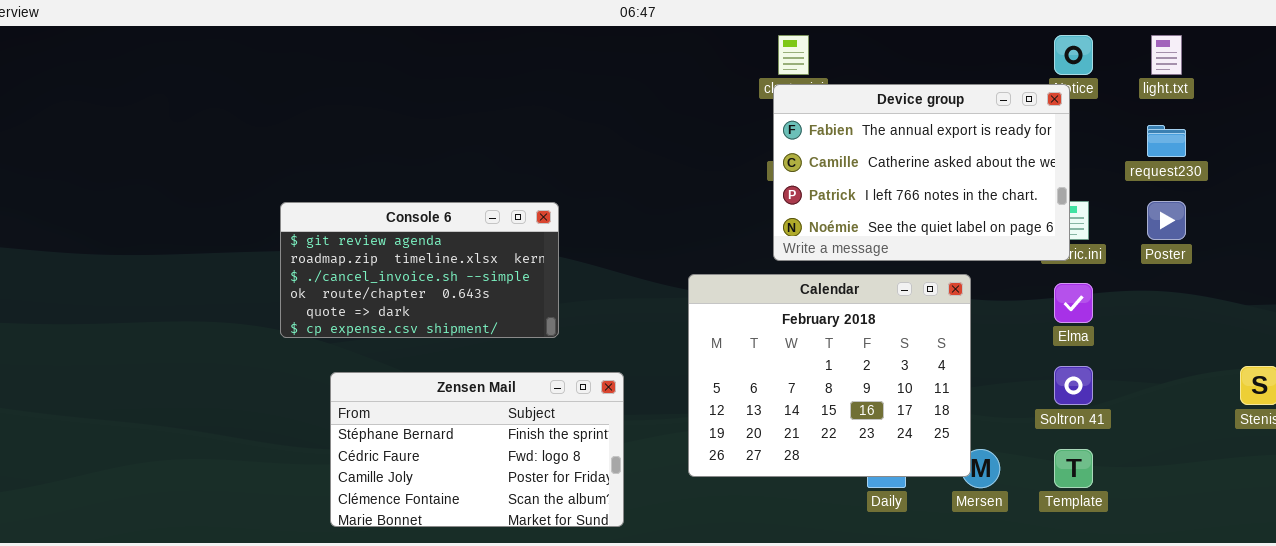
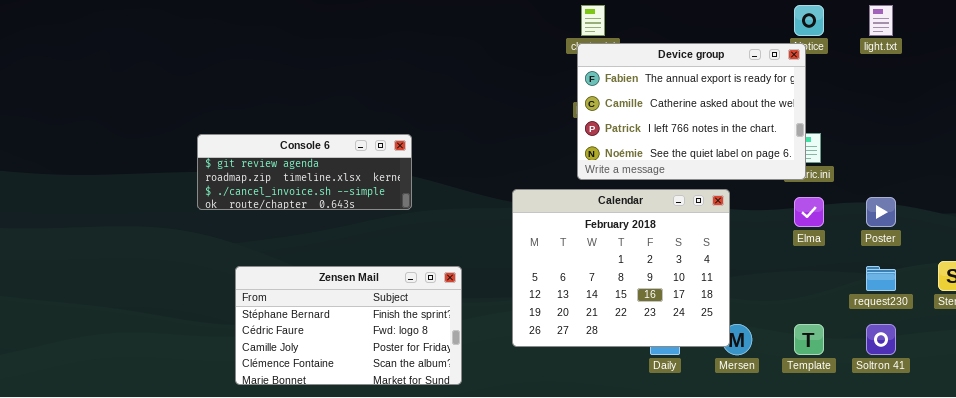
request230: [1147,125,1186,157] -> [866,266,896,291], moved
Poster: [1147,201,1186,240] -> [866,197,896,227], moved
Console 6: [280,202,559,338] -> [197,134,412,210], resized
Soltron 41: [1054,366,1093,405] -> [866,324,896,355], moved

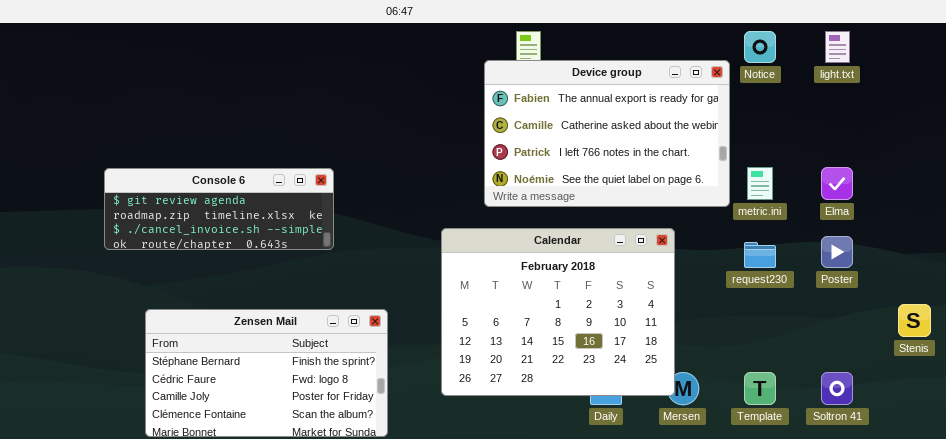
Device group: [577,43,806,180] -> [484,60,730,207], moved
Elma: [794,197,824,227] -> [821,167,853,200], moved
request230: [866,266,896,291] -> [744,242,776,268], moved

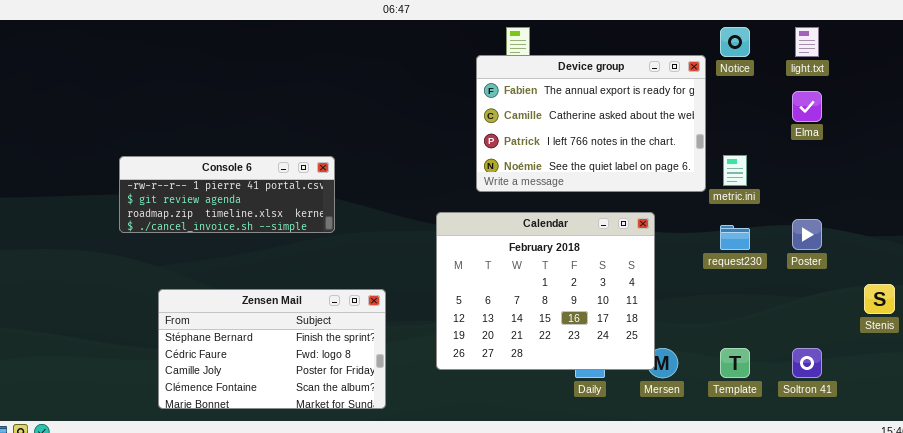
Elma: [821,167,853,200] -> [792,91,822,122], moved
Console 6: [104,168,334,250] -> [119,156,335,233], scrolled up 1 row

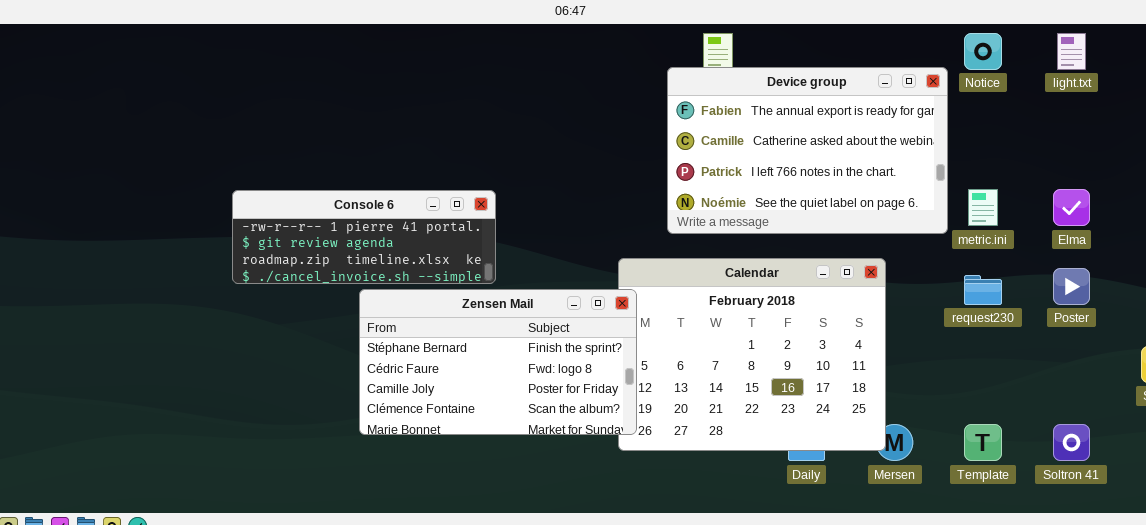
Elma: [792,91,822,122] -> [1053,189,1090,226], moved
Zensen Mail: [158,289,386,409] -> [359,289,637,435], moved

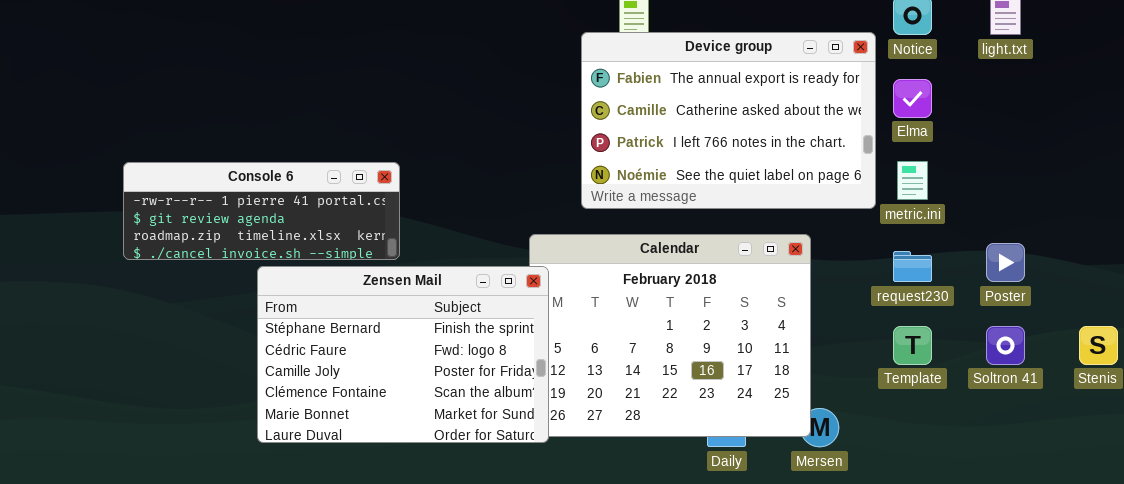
Elma: [1053,189,1090,226] -> [893,79,932,118], moved
Zensen Mail: [359,289,637,435] -> [257,266,549,443], resized
Template: [964,424,1002,461] -> [893,326,932,365], moved
Soltron 41: [1053,424,1090,461] -> [986,326,1025,365], moved

